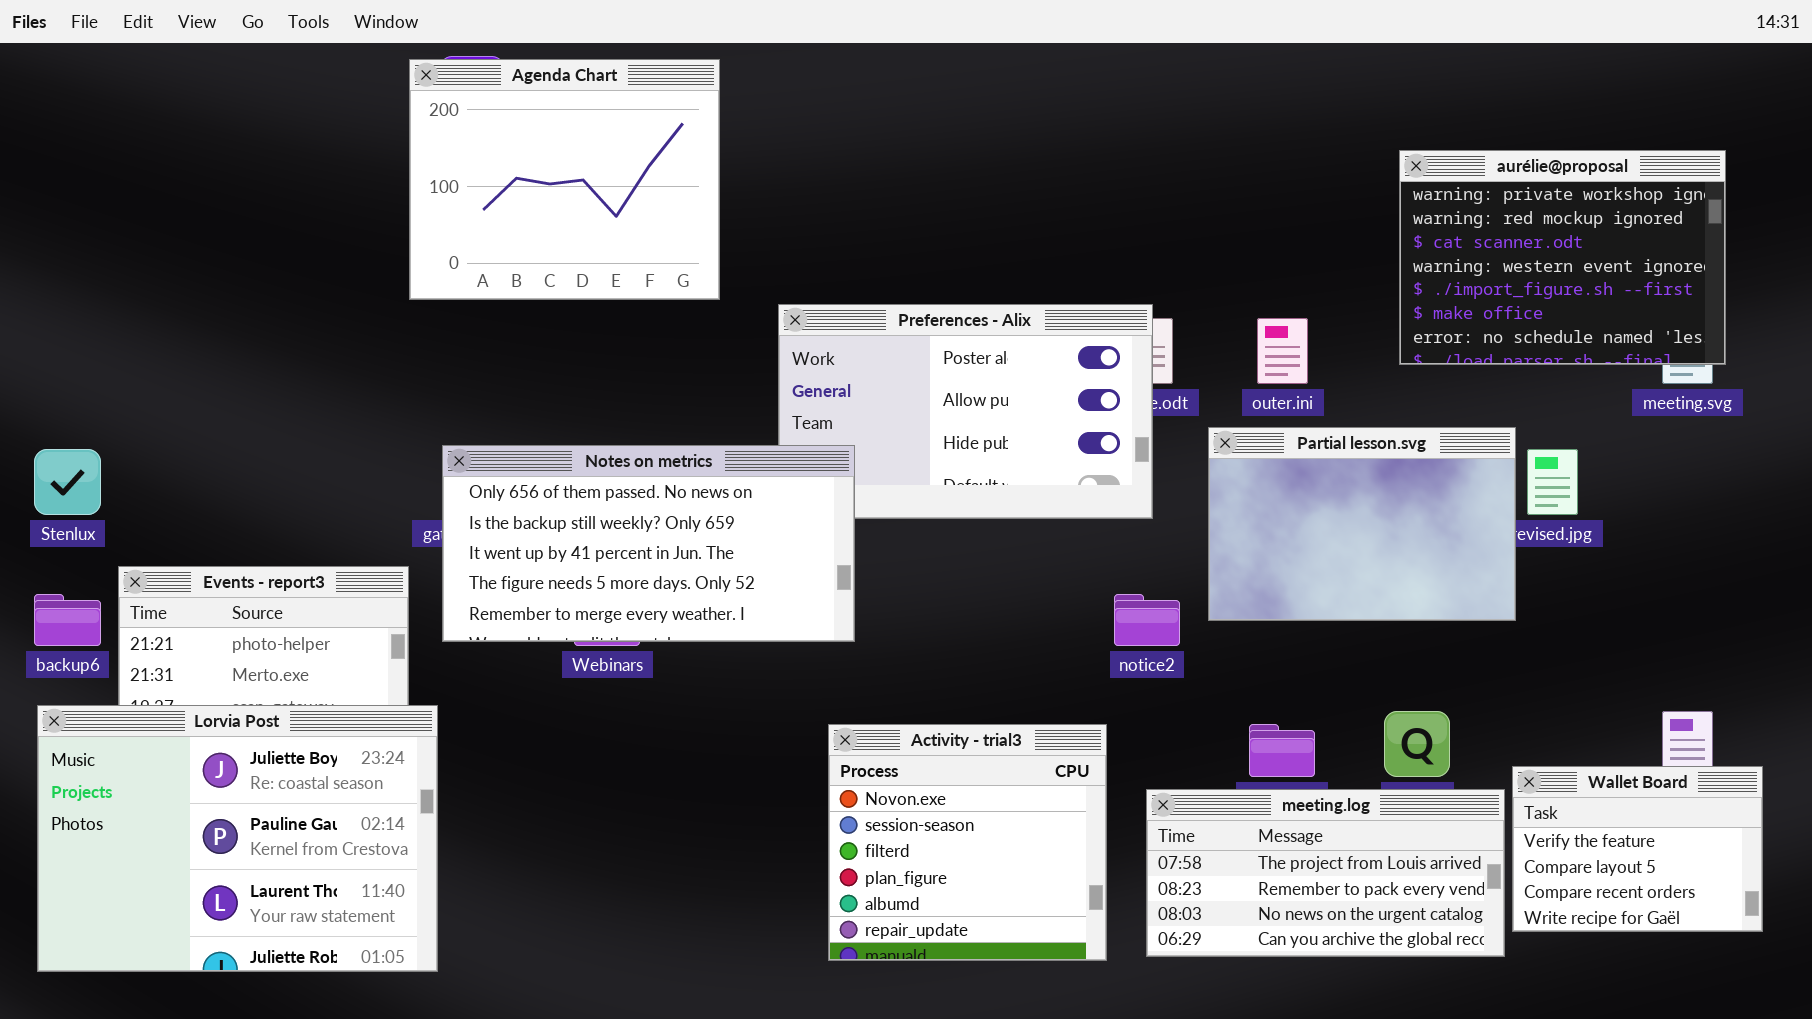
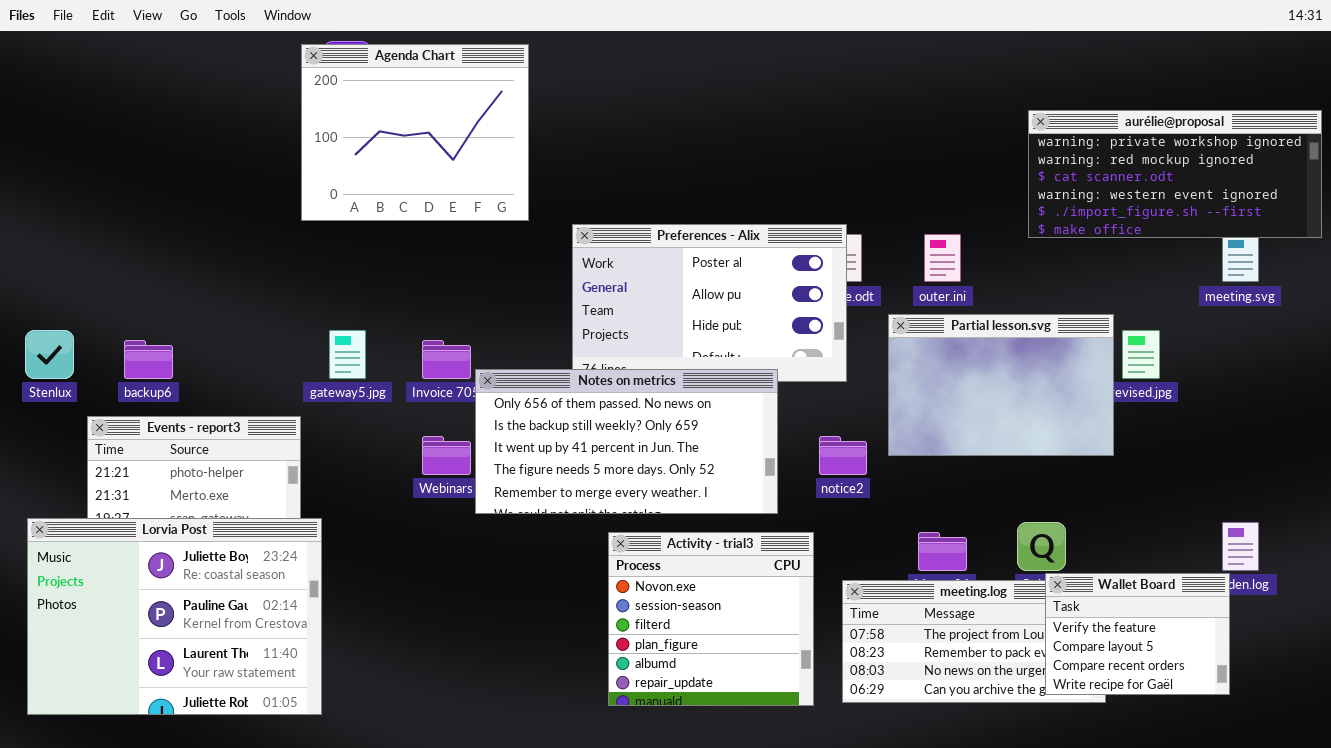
aurélie@proposal: [1399,150,1726,365] -> [1028,110,1322,238], resized
Notes on metrics: [442,445,855,642] -> [475,369,778,514], moved
backup6: [34,594,101,646] -> [124,340,173,379], moved
Wallet Board: [1512,766,1763,932] -> [1045,573,1230,695], moved

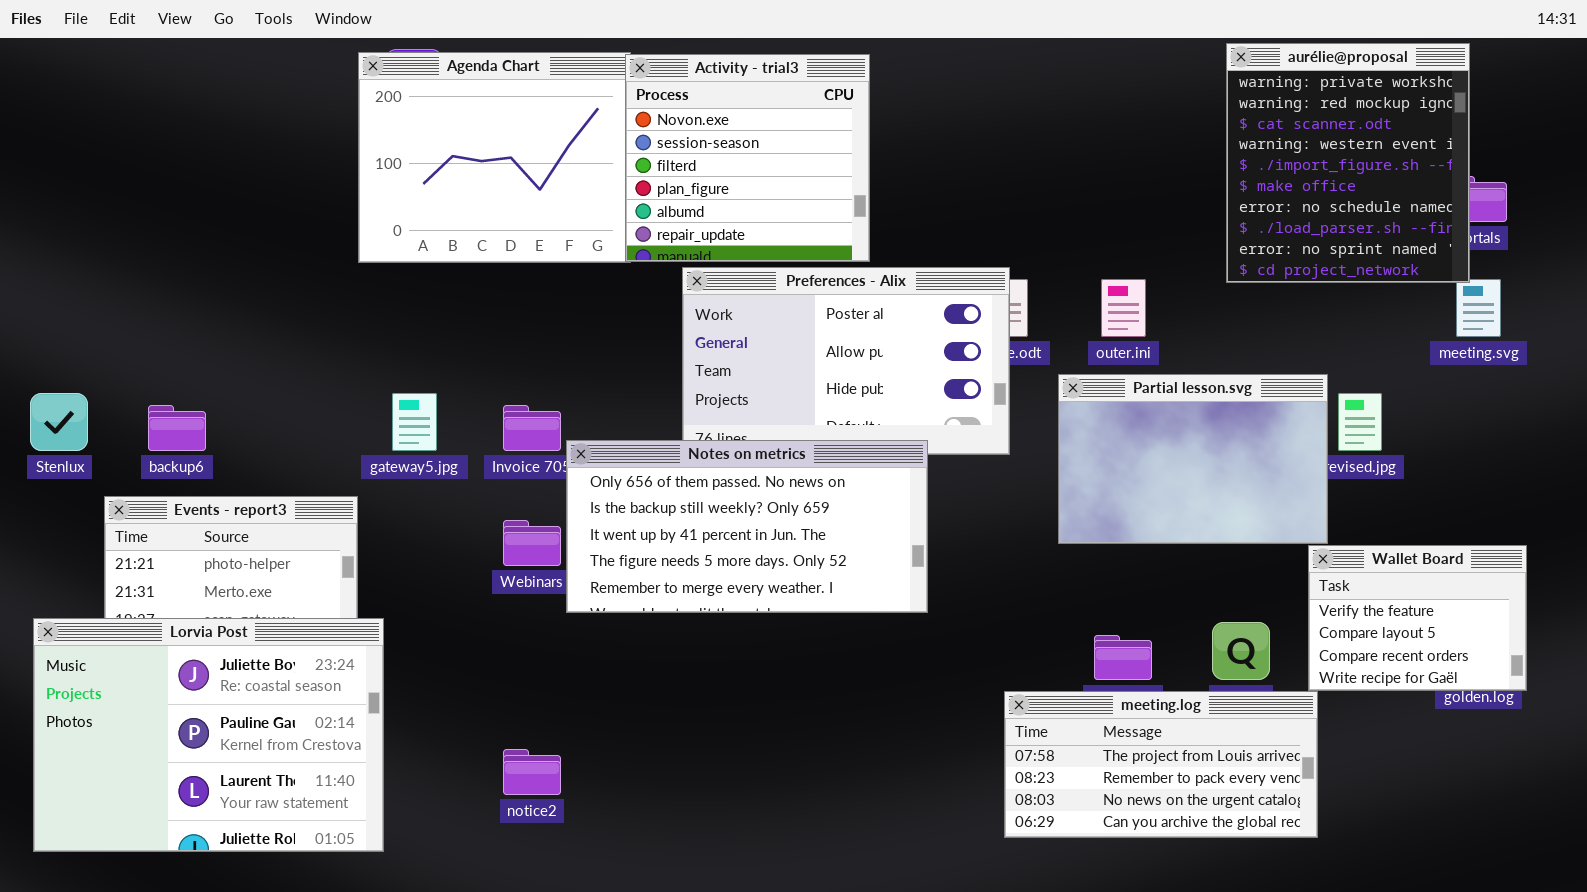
aurélie@proposal: [1028,110,1322,238] -> [1226,43,1470,283], resized
notice2: [819,436,867,475] -> [503,749,561,795], moved
Activity - trial3: [608,532,814,706] -> [625,54,870,262], moved
Wallet Board: [1045,573,1230,695] -> [1308,545,1527,691], moved

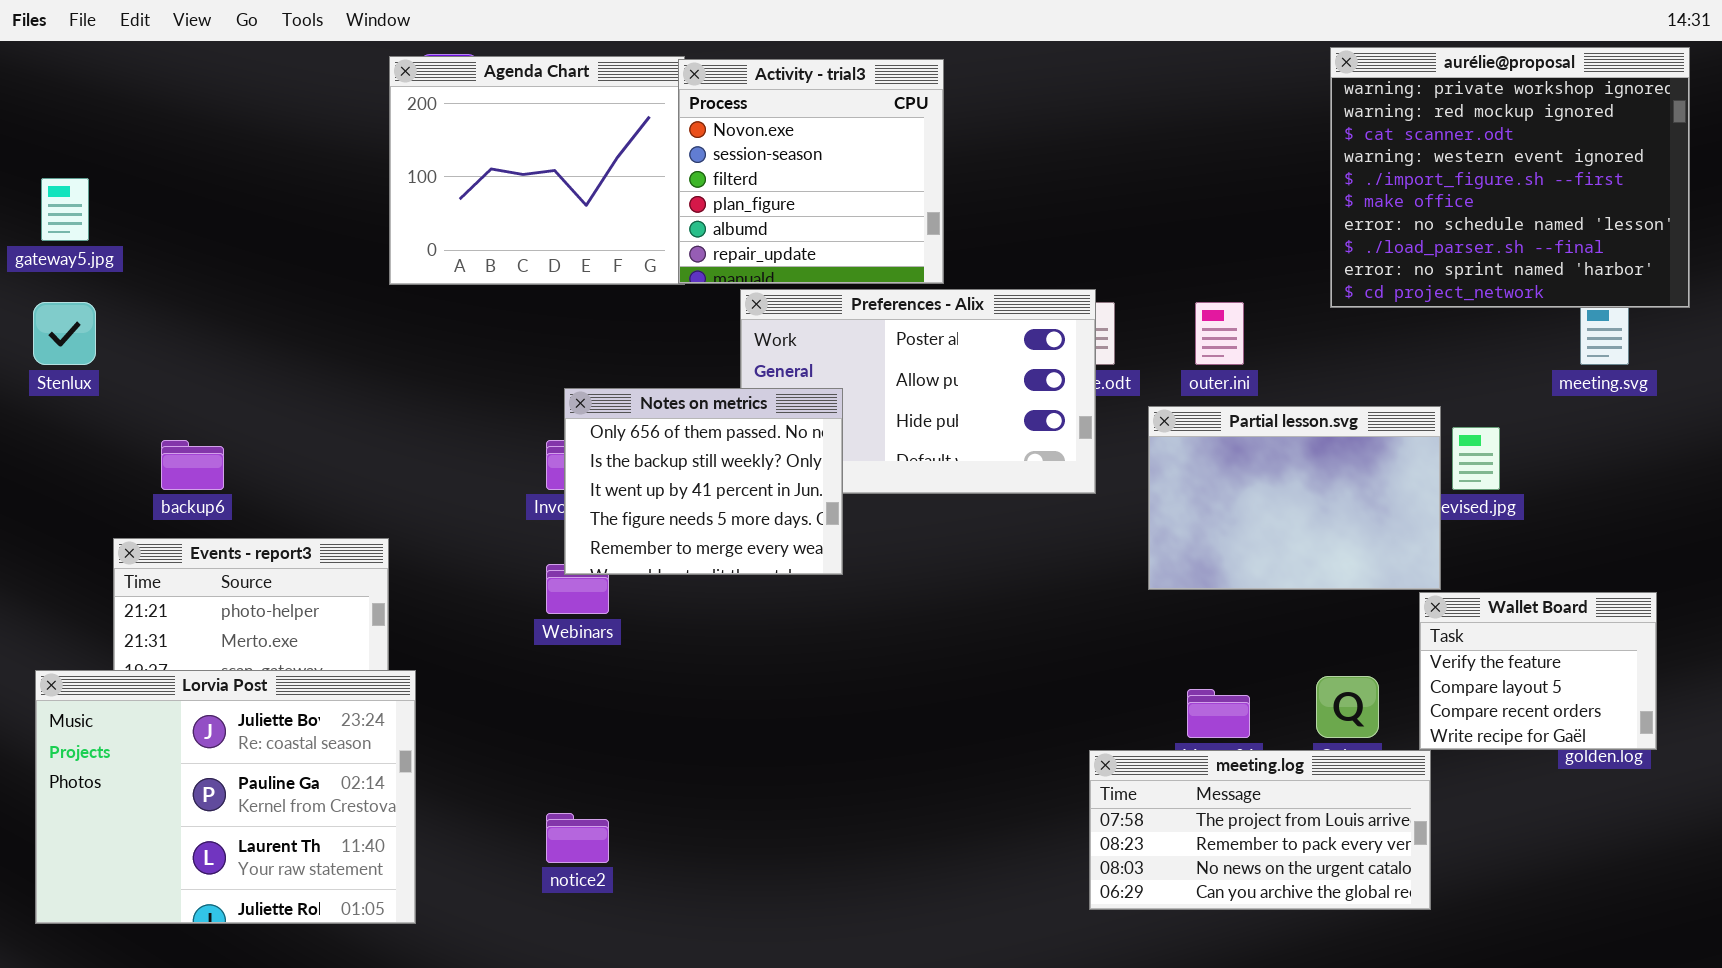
aurélie@proposal: [1226,43,1470,283] -> [1330,47,1690,308], resized
Stenlux: [30,393,88,451] -> [33,302,96,365], moved
gateway5.jpg: [392,393,437,451] -> [41,178,89,241], moved
Notes on metrics: [566,440,928,613] -> [564,388,843,575], moved, resized

